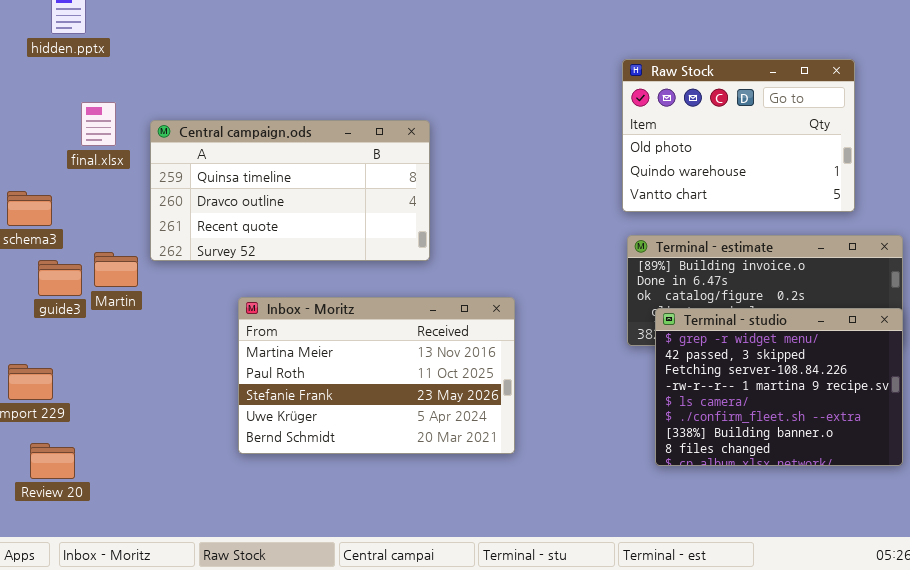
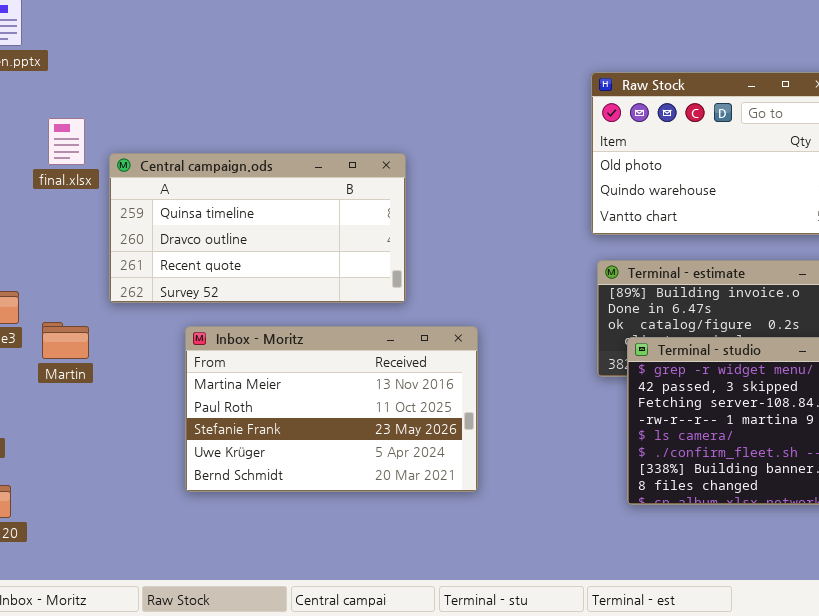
final.xlsx: [81,102,116,146] -> [48,118,85,165], moved
Central campaign.ods: [150,120,430,261] -> [109,153,406,303], moved
Martin: [94,252,138,287] -> [42,322,89,359], moved

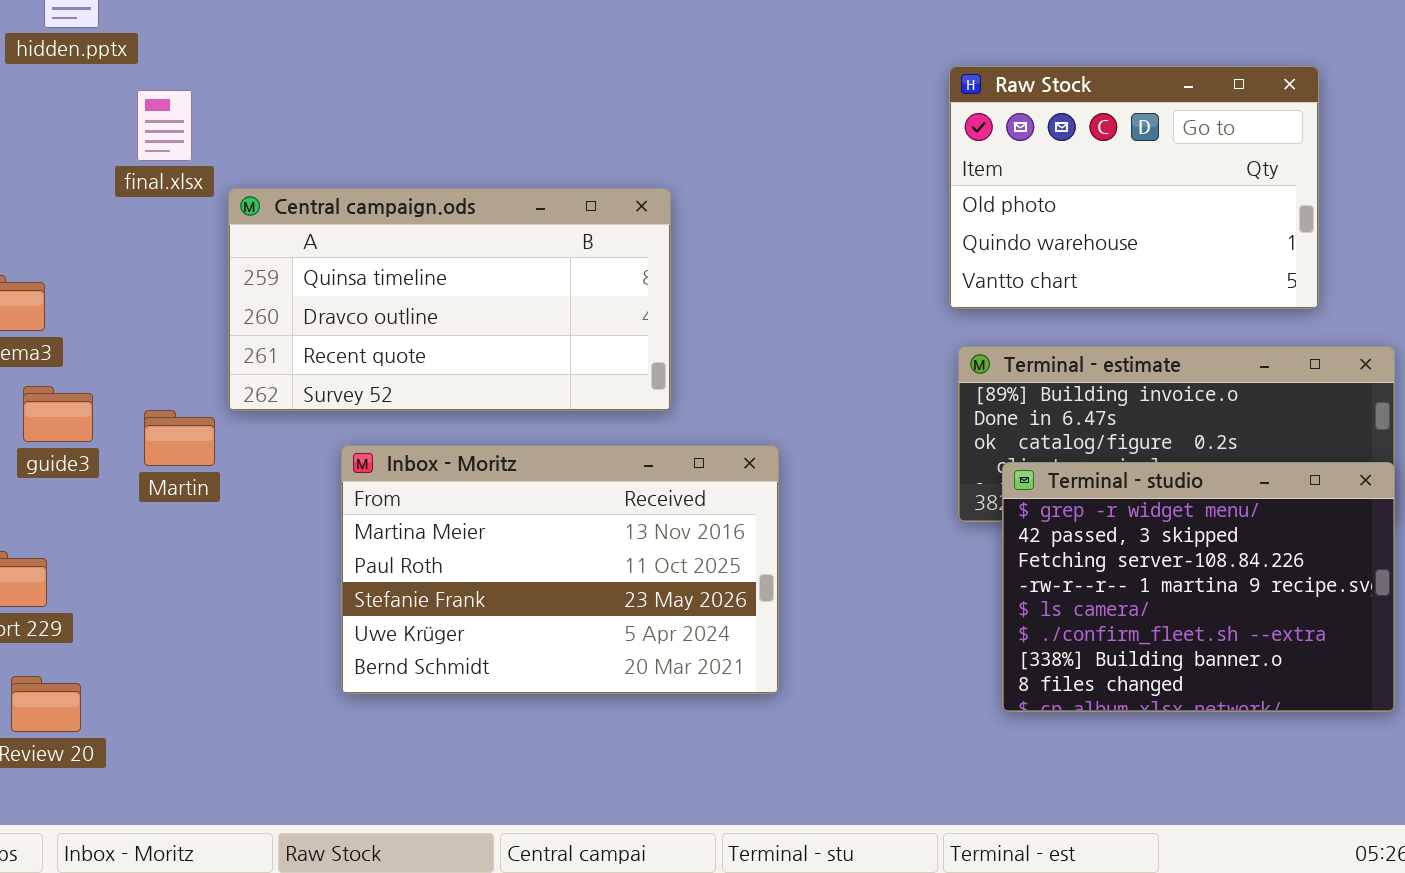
final.xlsx: [48,118,85,165] -> [137,90,192,161], moved
Martin: [42,322,89,359] -> [144,410,215,466], moved

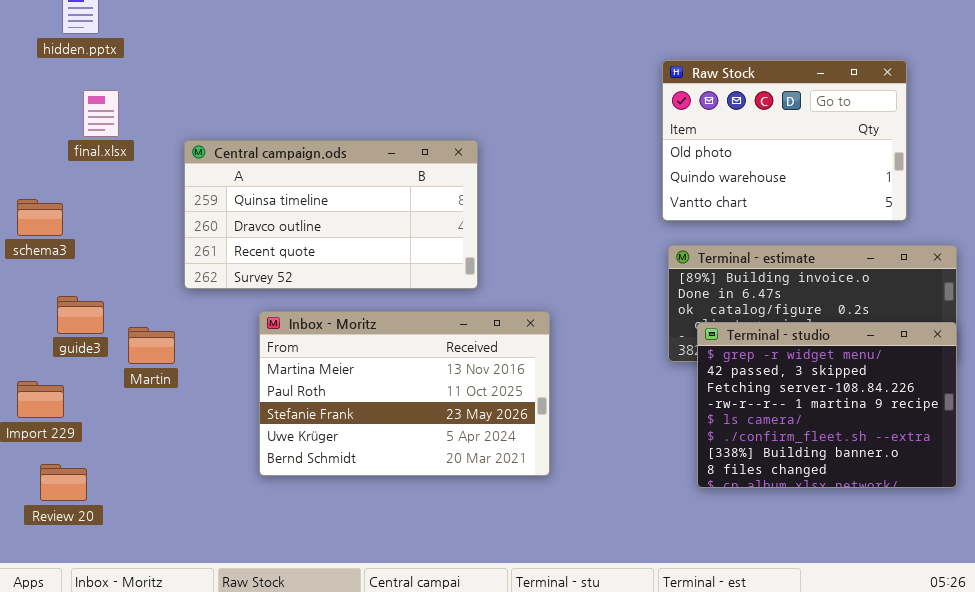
final.xlsx: [137,90,192,161] -> [83,90,119,137], moved
guide3: [23,386,93,442] -> [57,296,104,334], moved
Martin: [144,410,215,466] -> [128,327,175,364], moved

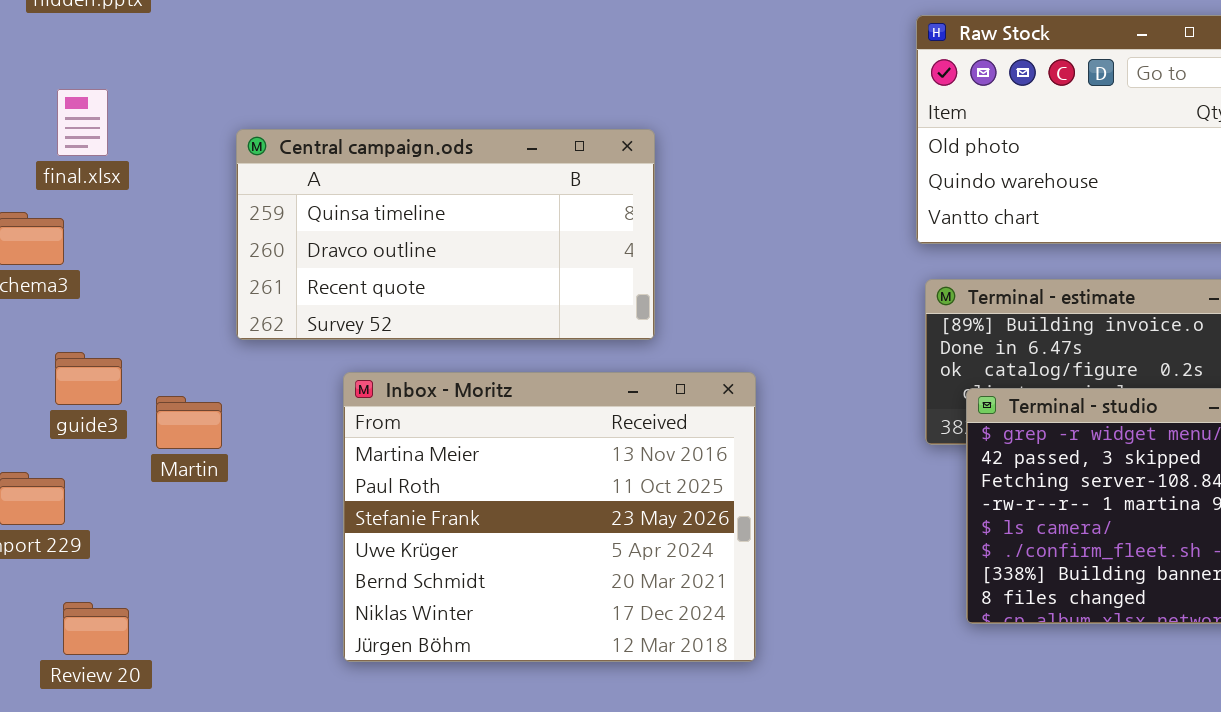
final.xlsx: [83,90,119,137] -> [57,89,108,156], moved
Inbox - Moritz: [259,311,550,476] -> [343,372,756,662], resized
Review 20: [40,464,87,501] -> [63,602,129,655], moved

